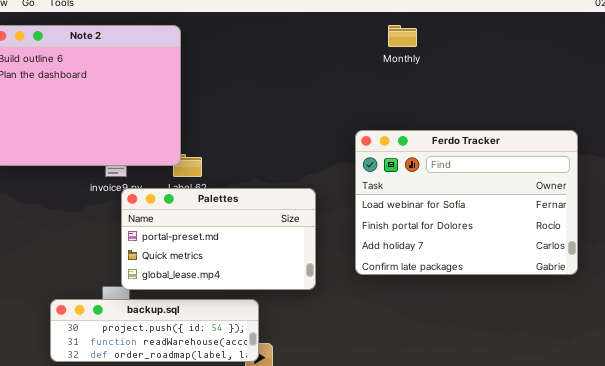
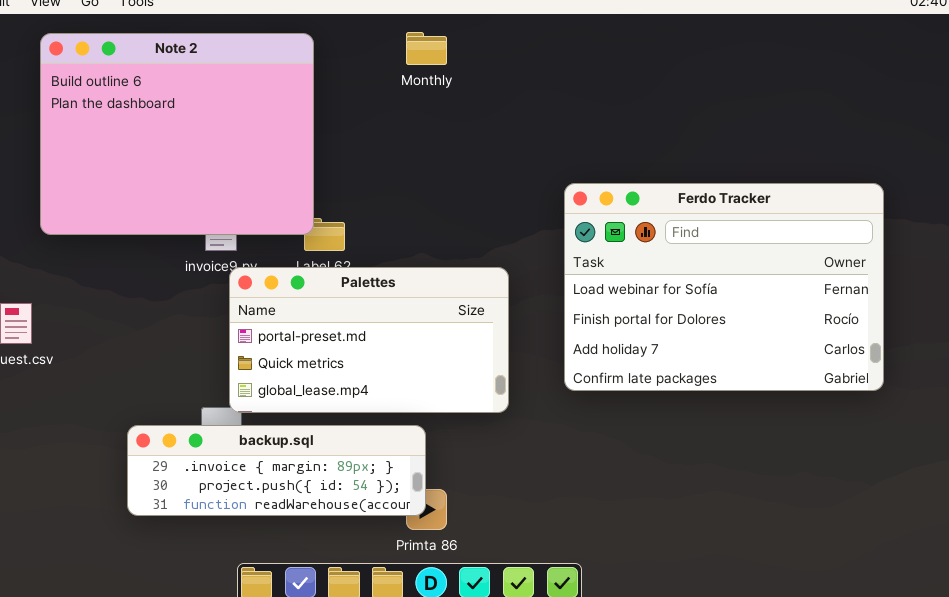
Monthly: [388,25,417,47] -> [406,32,447,65], moved
backup.sql: [50,299,259,362] -> [127,425,426,516], scrolled up 1 row

